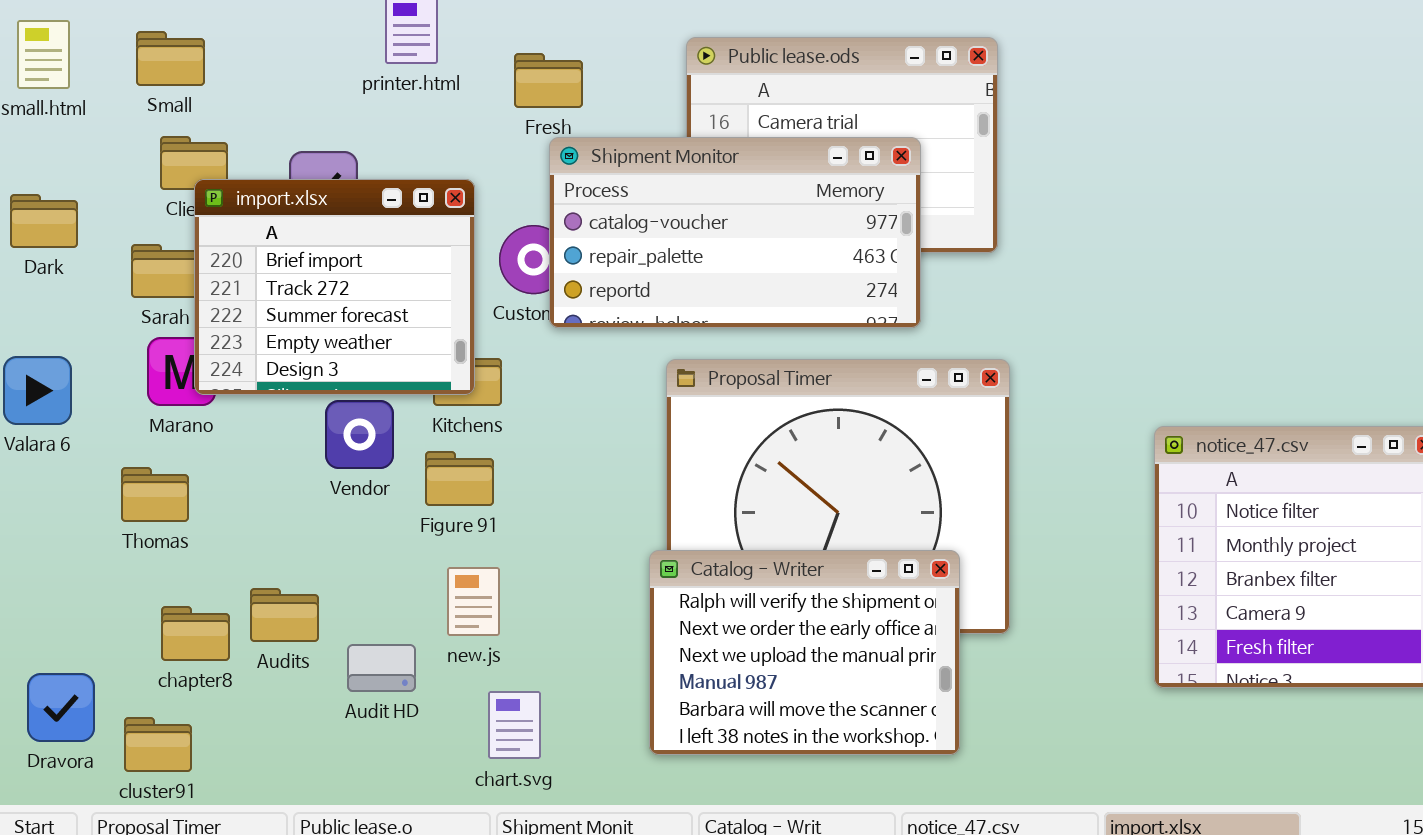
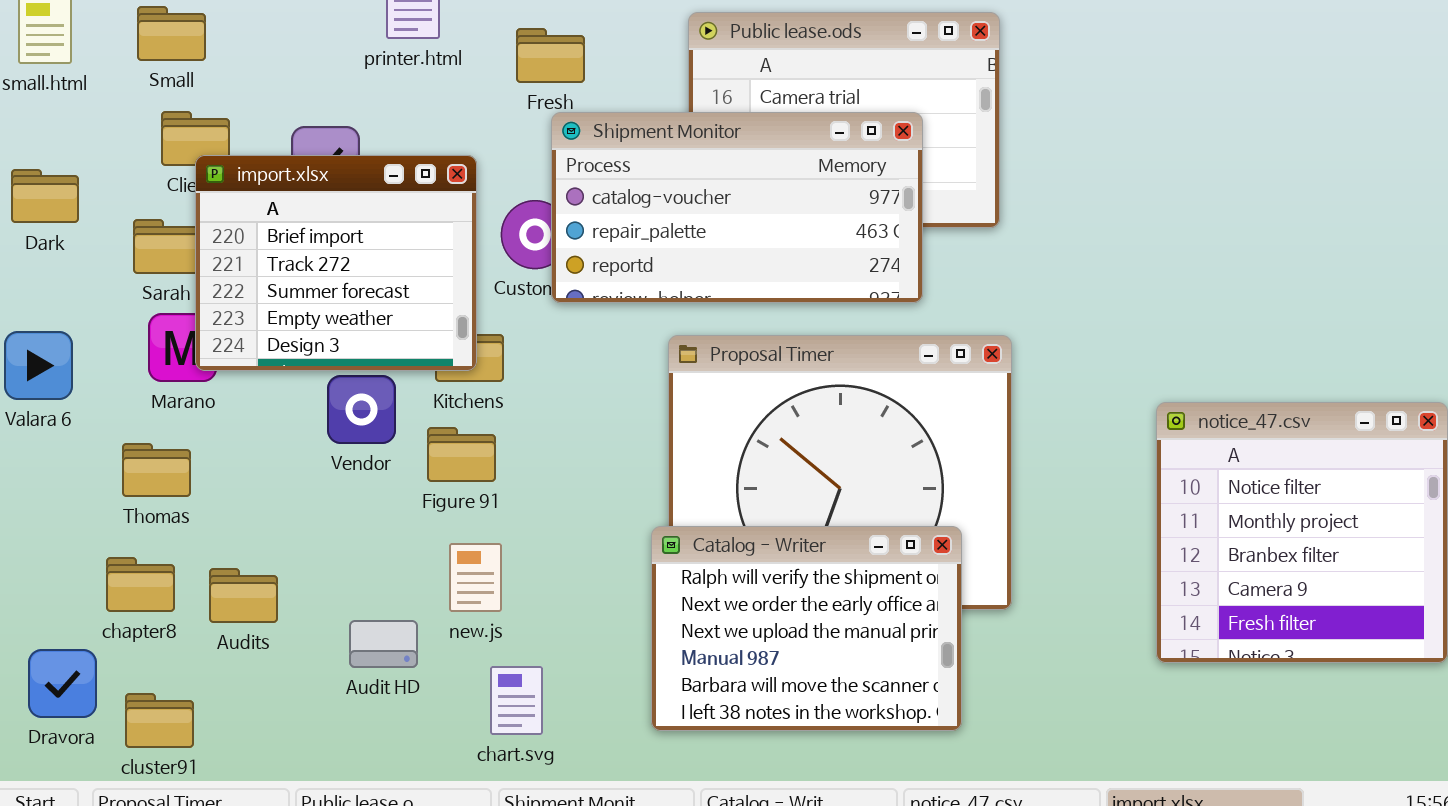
Audits: [250,588,319,642] -> [209,568,278,623], moved
chapter8: [161,606,230,661] -> [106,557,175,612], moved

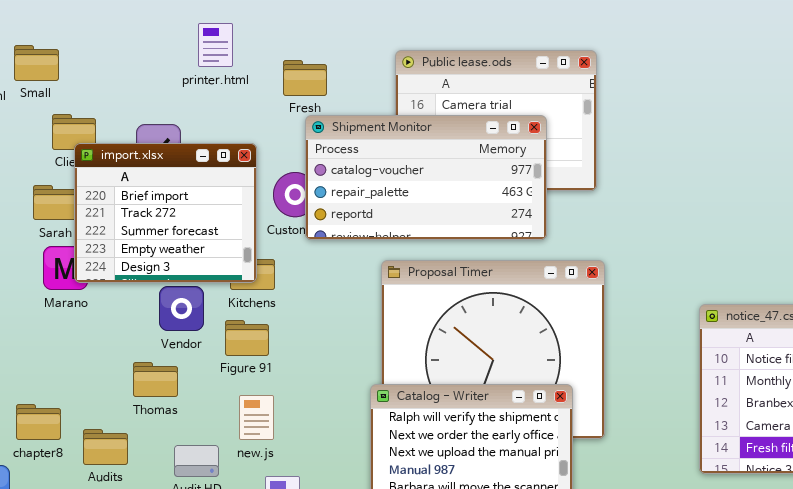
Small: [137,6,206,61] -> [14,45,59,81], moved
Thomas: [122,443,191,497] -> [133,362,178,397], moved
Audits: [209,568,278,623] -> [83,429,128,465], moved

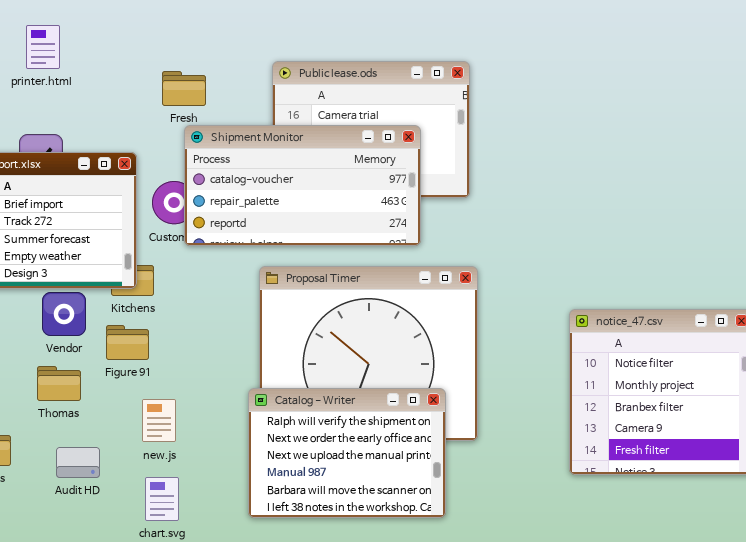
printer.html: [198,23,233,67] -> [26,25,60,69], moved
Thomas: [133,362,178,397] -> [37,366,81,401], moved
new.js: [239,395,274,440] -> [142,399,176,442], moved

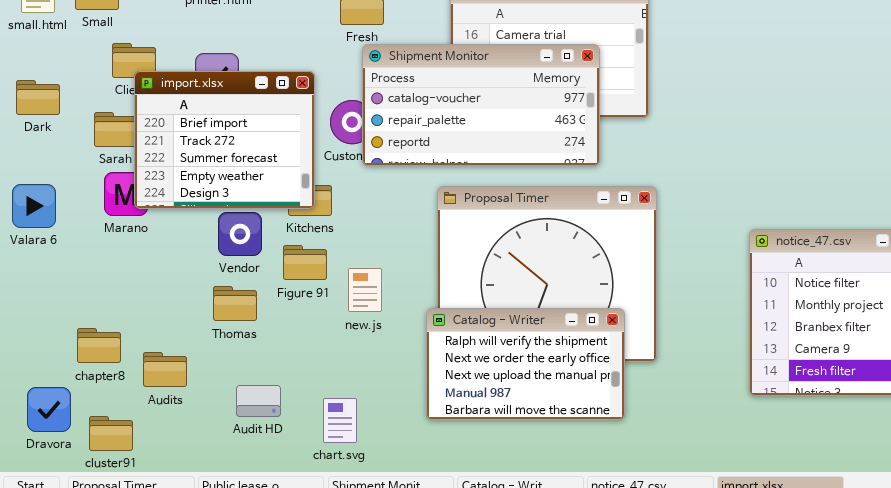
Catalog - Writer: [248,388,446,518] -> [426,308,625,420], resized
new.js: [142,399,176,442] -> [348,268,382,312], moved
Audit HD: [56,447,100,478] -> [236,385,281,417], moved

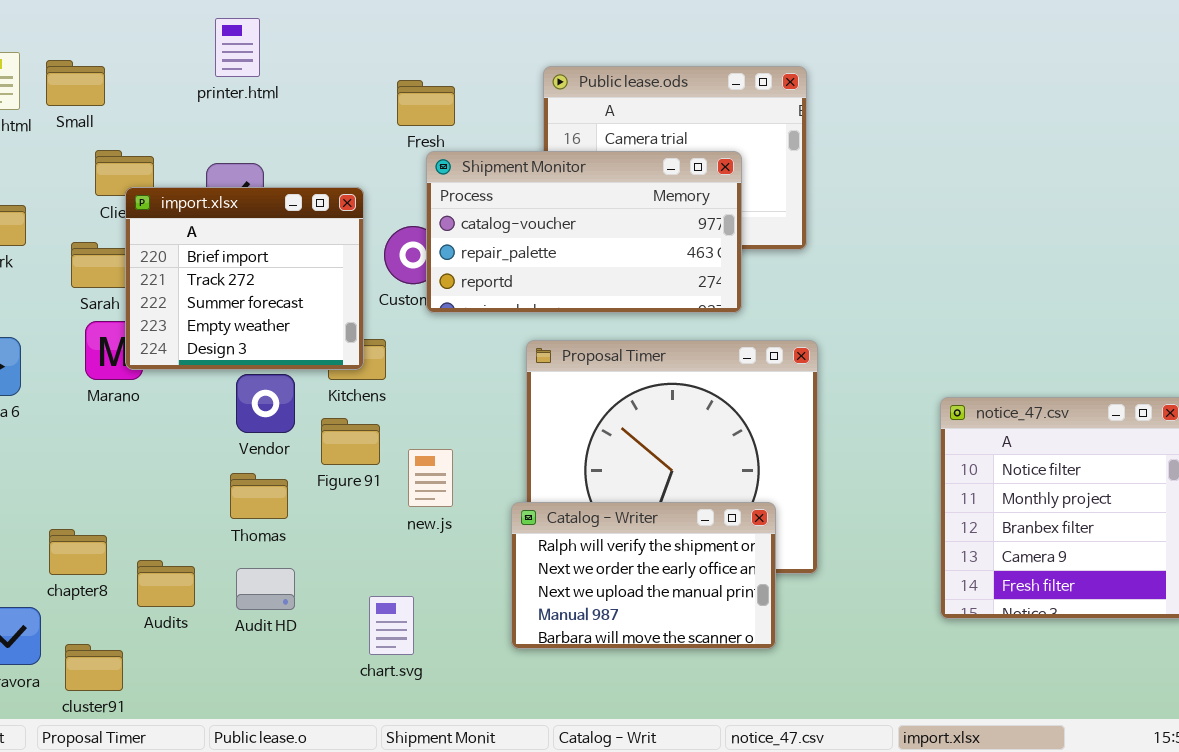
Audit HD: [236,385,281,417] -> [236,568,295,610], moved
chart.svg: [323,398,357,443] -> [369,596,414,655], moved

